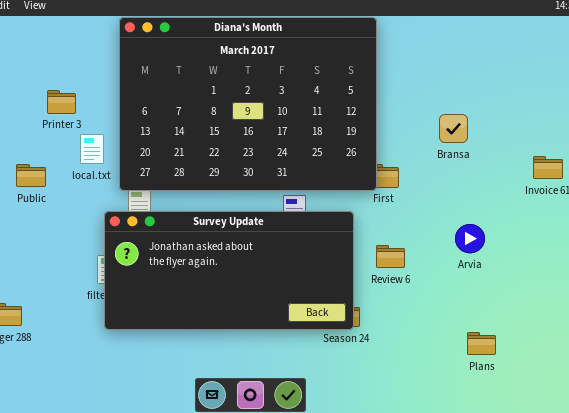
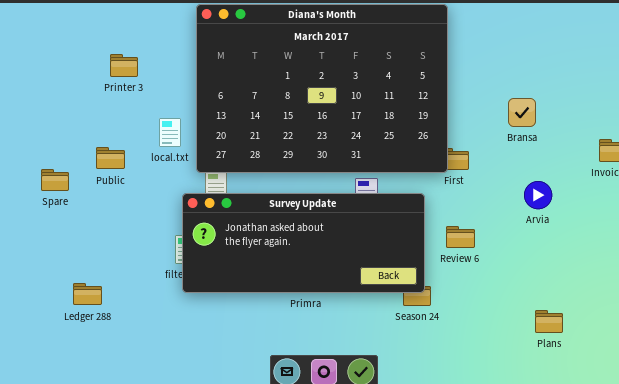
Printer 3: [47,90,76,114] -> [110,54,138,77], moved
Survey Update: [104,211,354,330] -> [182,193,425,293], resized
Arvia: [455,224,485,253] -> [524,181,552,209], moved

